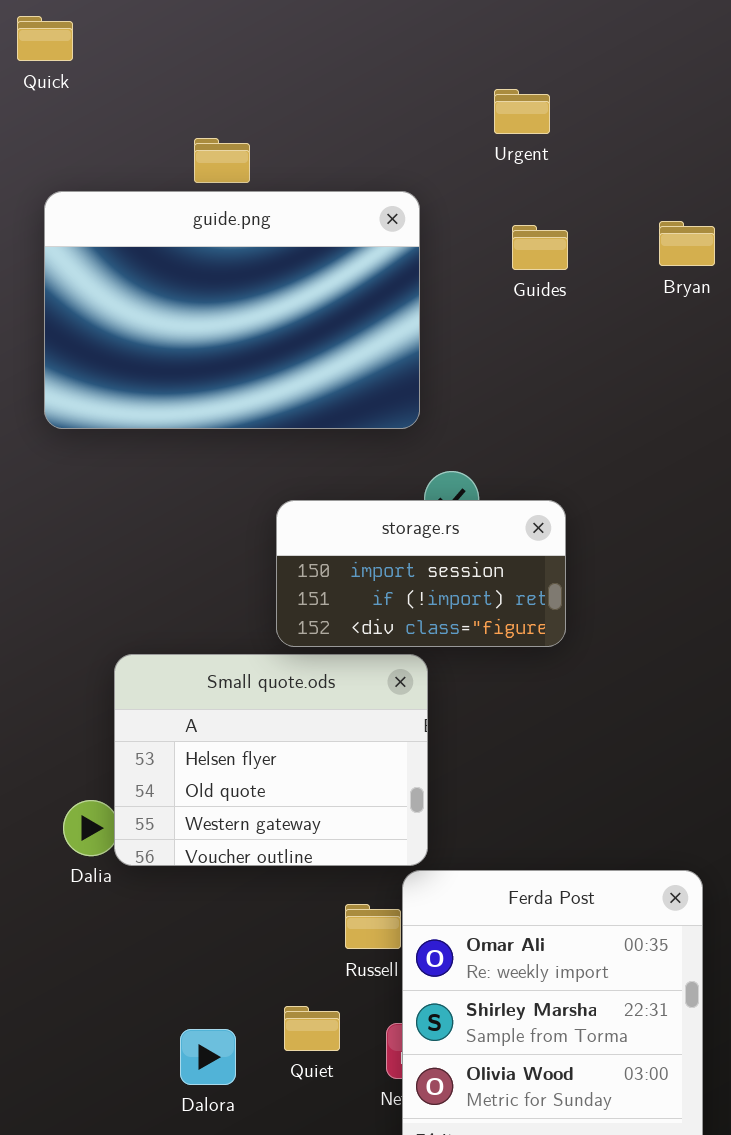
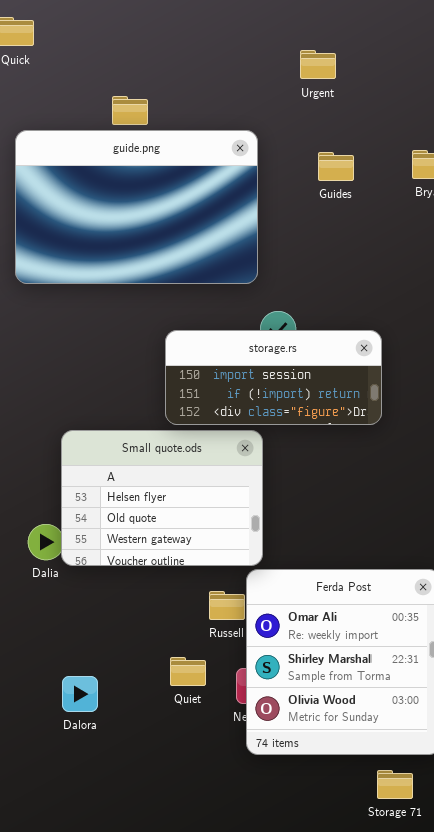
Urgent: [494,89,550,134] -> [300,50,336,79], moved
storage.rs: [276,500,566,647] -> [165,330,382,425], resized
Dalora: [180,1029,236,1085] -> [62,676,98,712], moved

